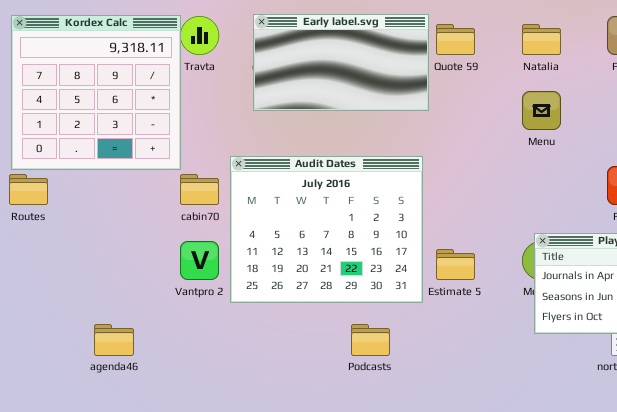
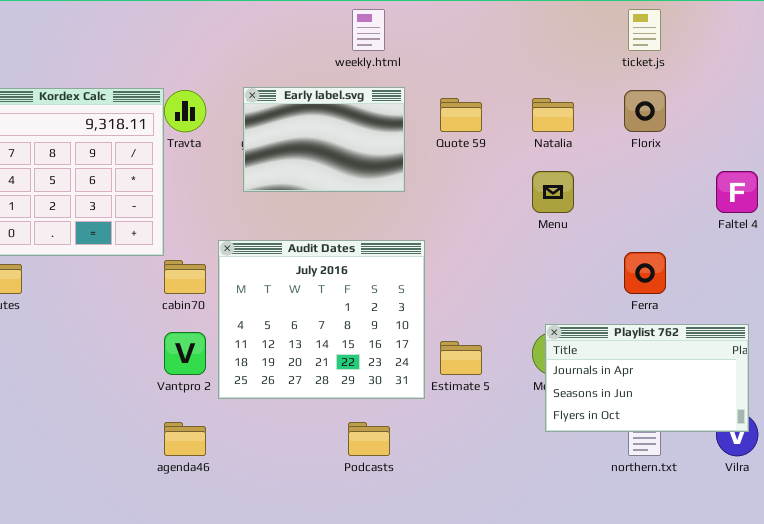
Early label.svg: [253,14,429,111] -> [243,87,405,192], resized
agenda46: [94,324,134,356] -> [164,422,206,456], moved

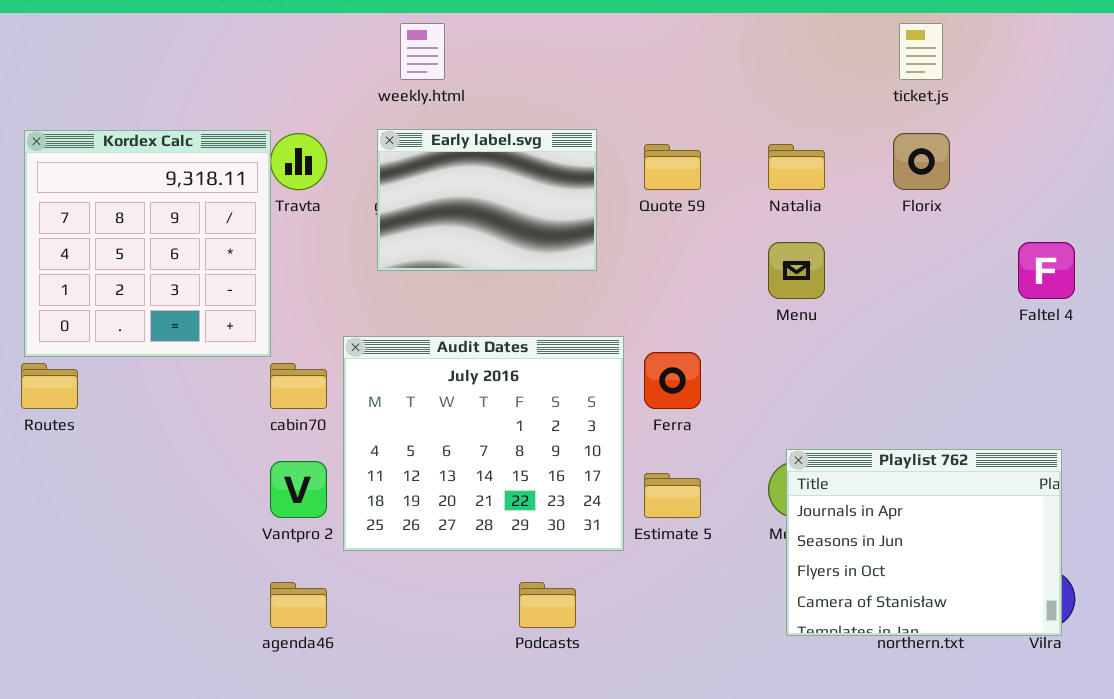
weekly.html: [352,9,385,51] -> [400,23,445,80], moved
Ferra: [624,252,666,294] -> [644,352,701,409], moved
Playlist 762: [545,324,749,432] -> [786,449,1062,636], resized

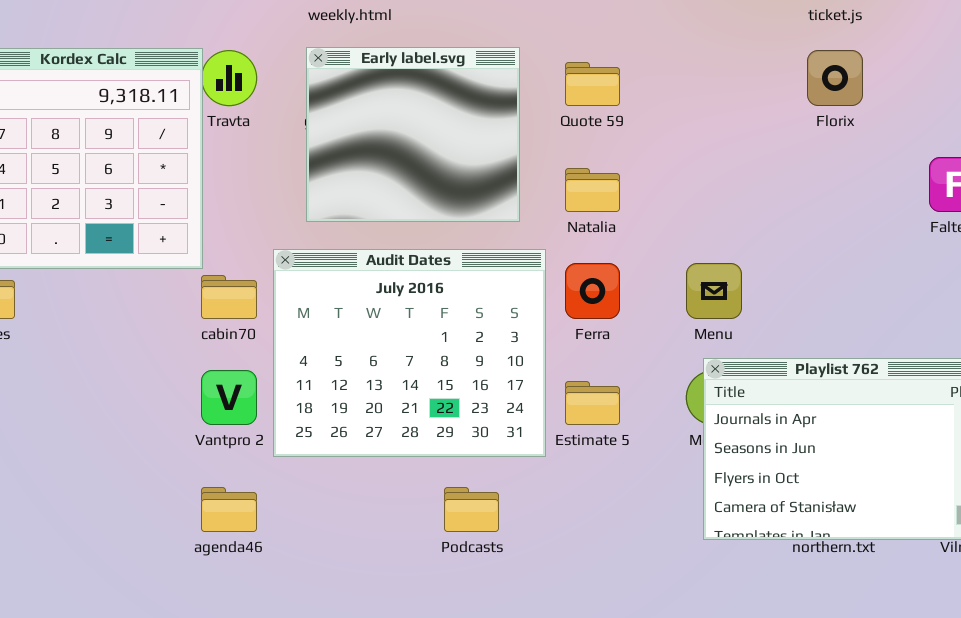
Early label.svg: [377,129,597,271] -> [306,47,520,222], resized
Natalia: [768,144,825,190] -> [565,168,620,212], moved
Menu: [768,242,825,299] -> [686,263,742,319], moved

